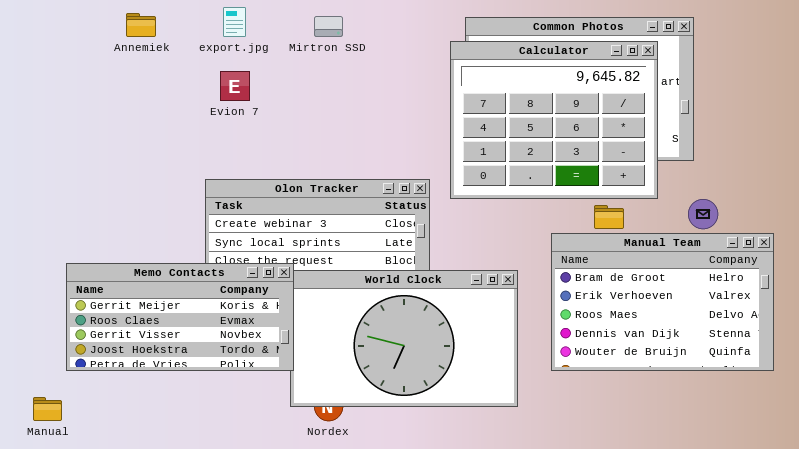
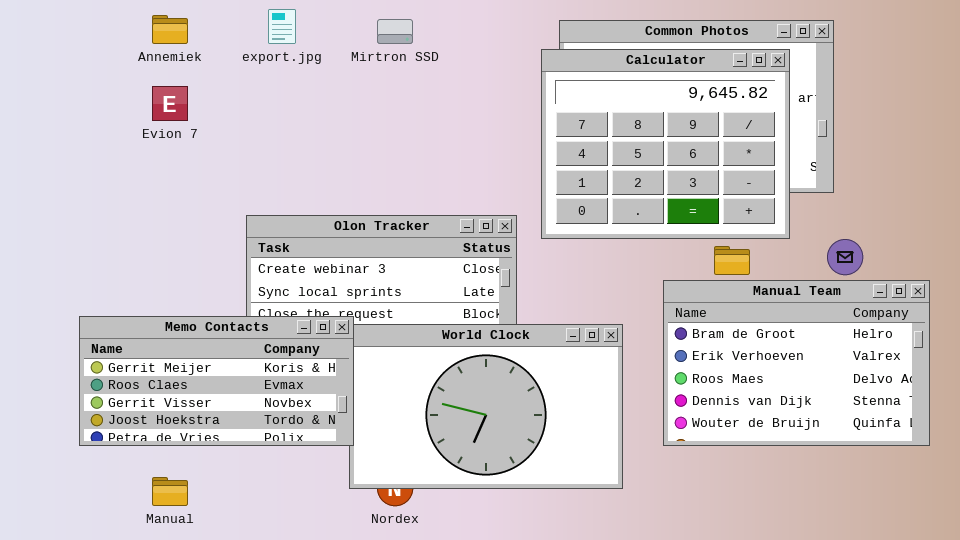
Evion 7: [220,71,250,101] -> [152,86,188,121], moved
Manual: [33,397,62,421] -> [152,477,188,506], moved

